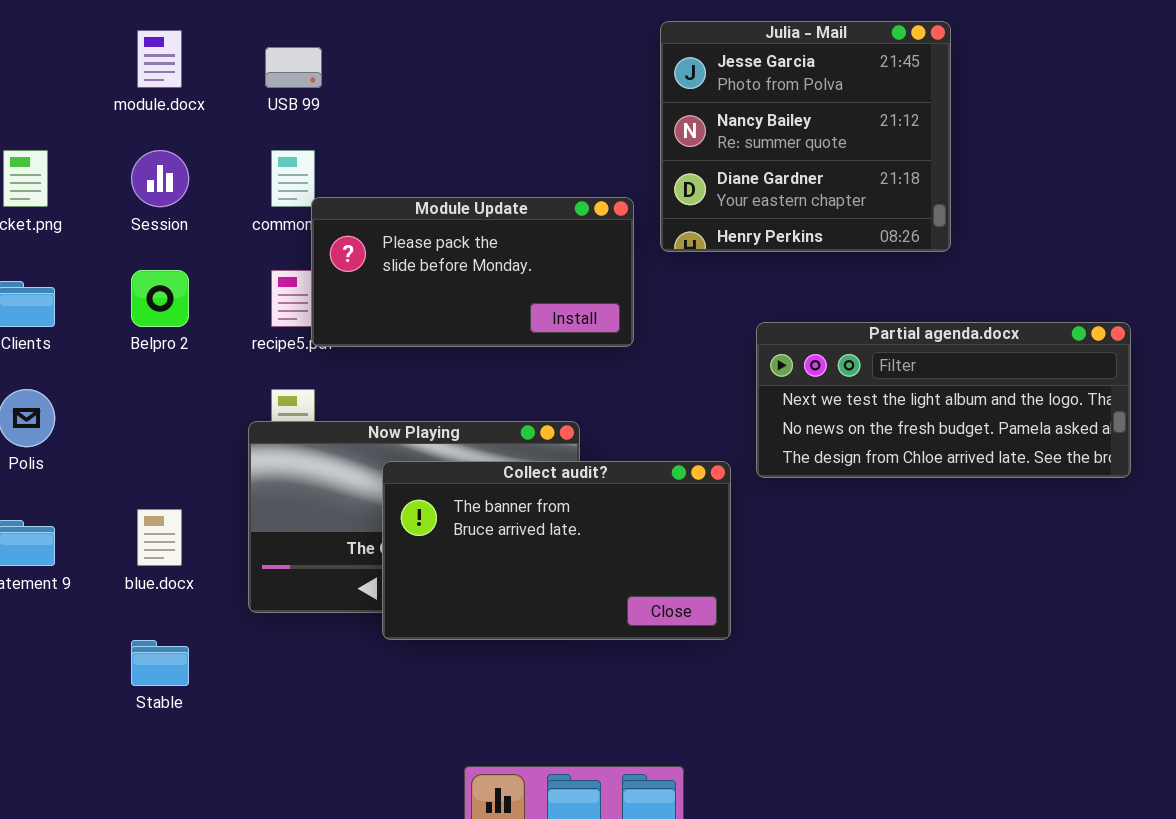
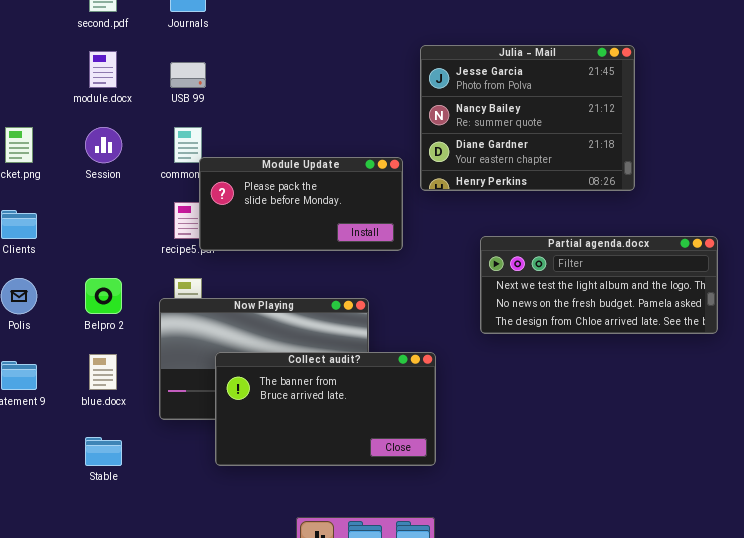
Julia - Mail: [660,21,951,252] -> [420,45,635,191], resized
Belpro 2: [131,270,189,327] -> [85,278,122,314], moved
Collect audit?: [382,461,731,640] -> [215,352,436,466], moved

